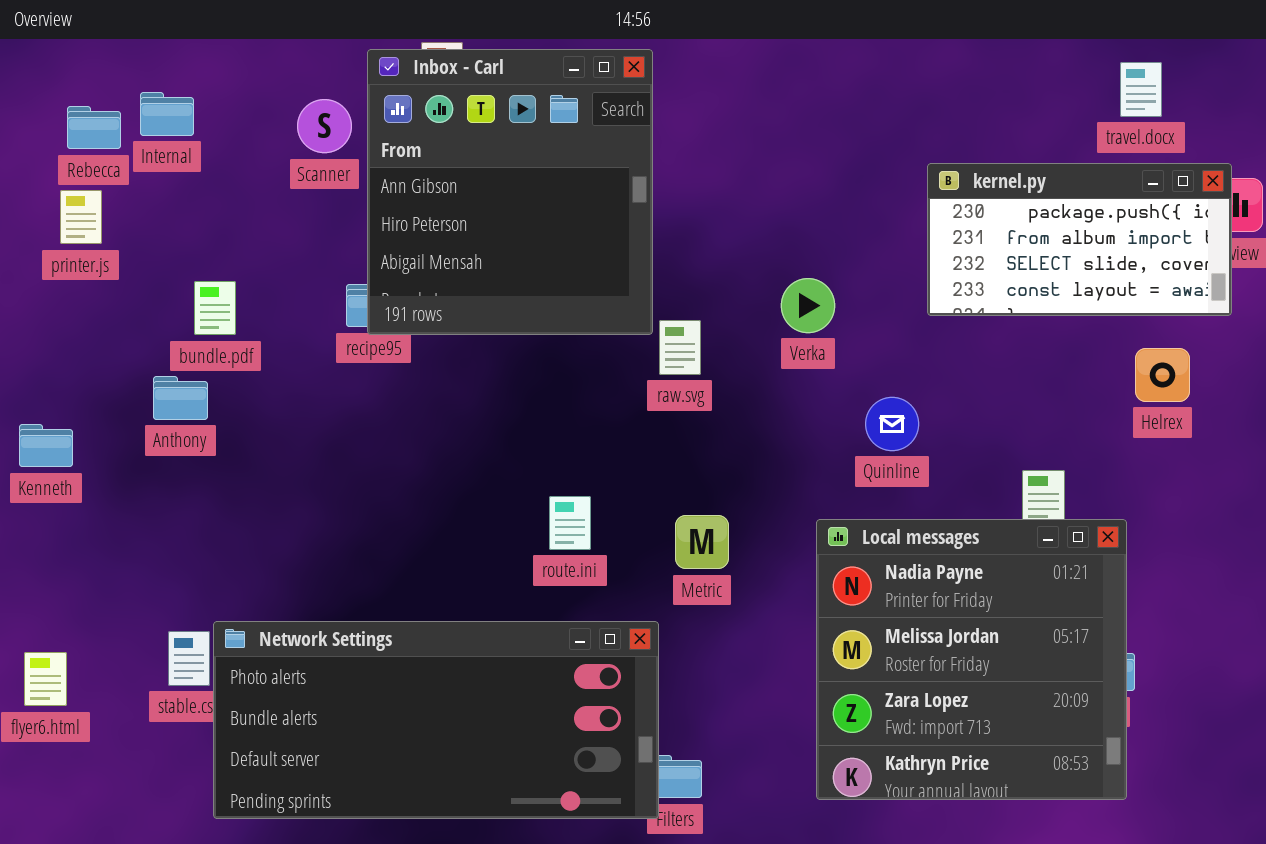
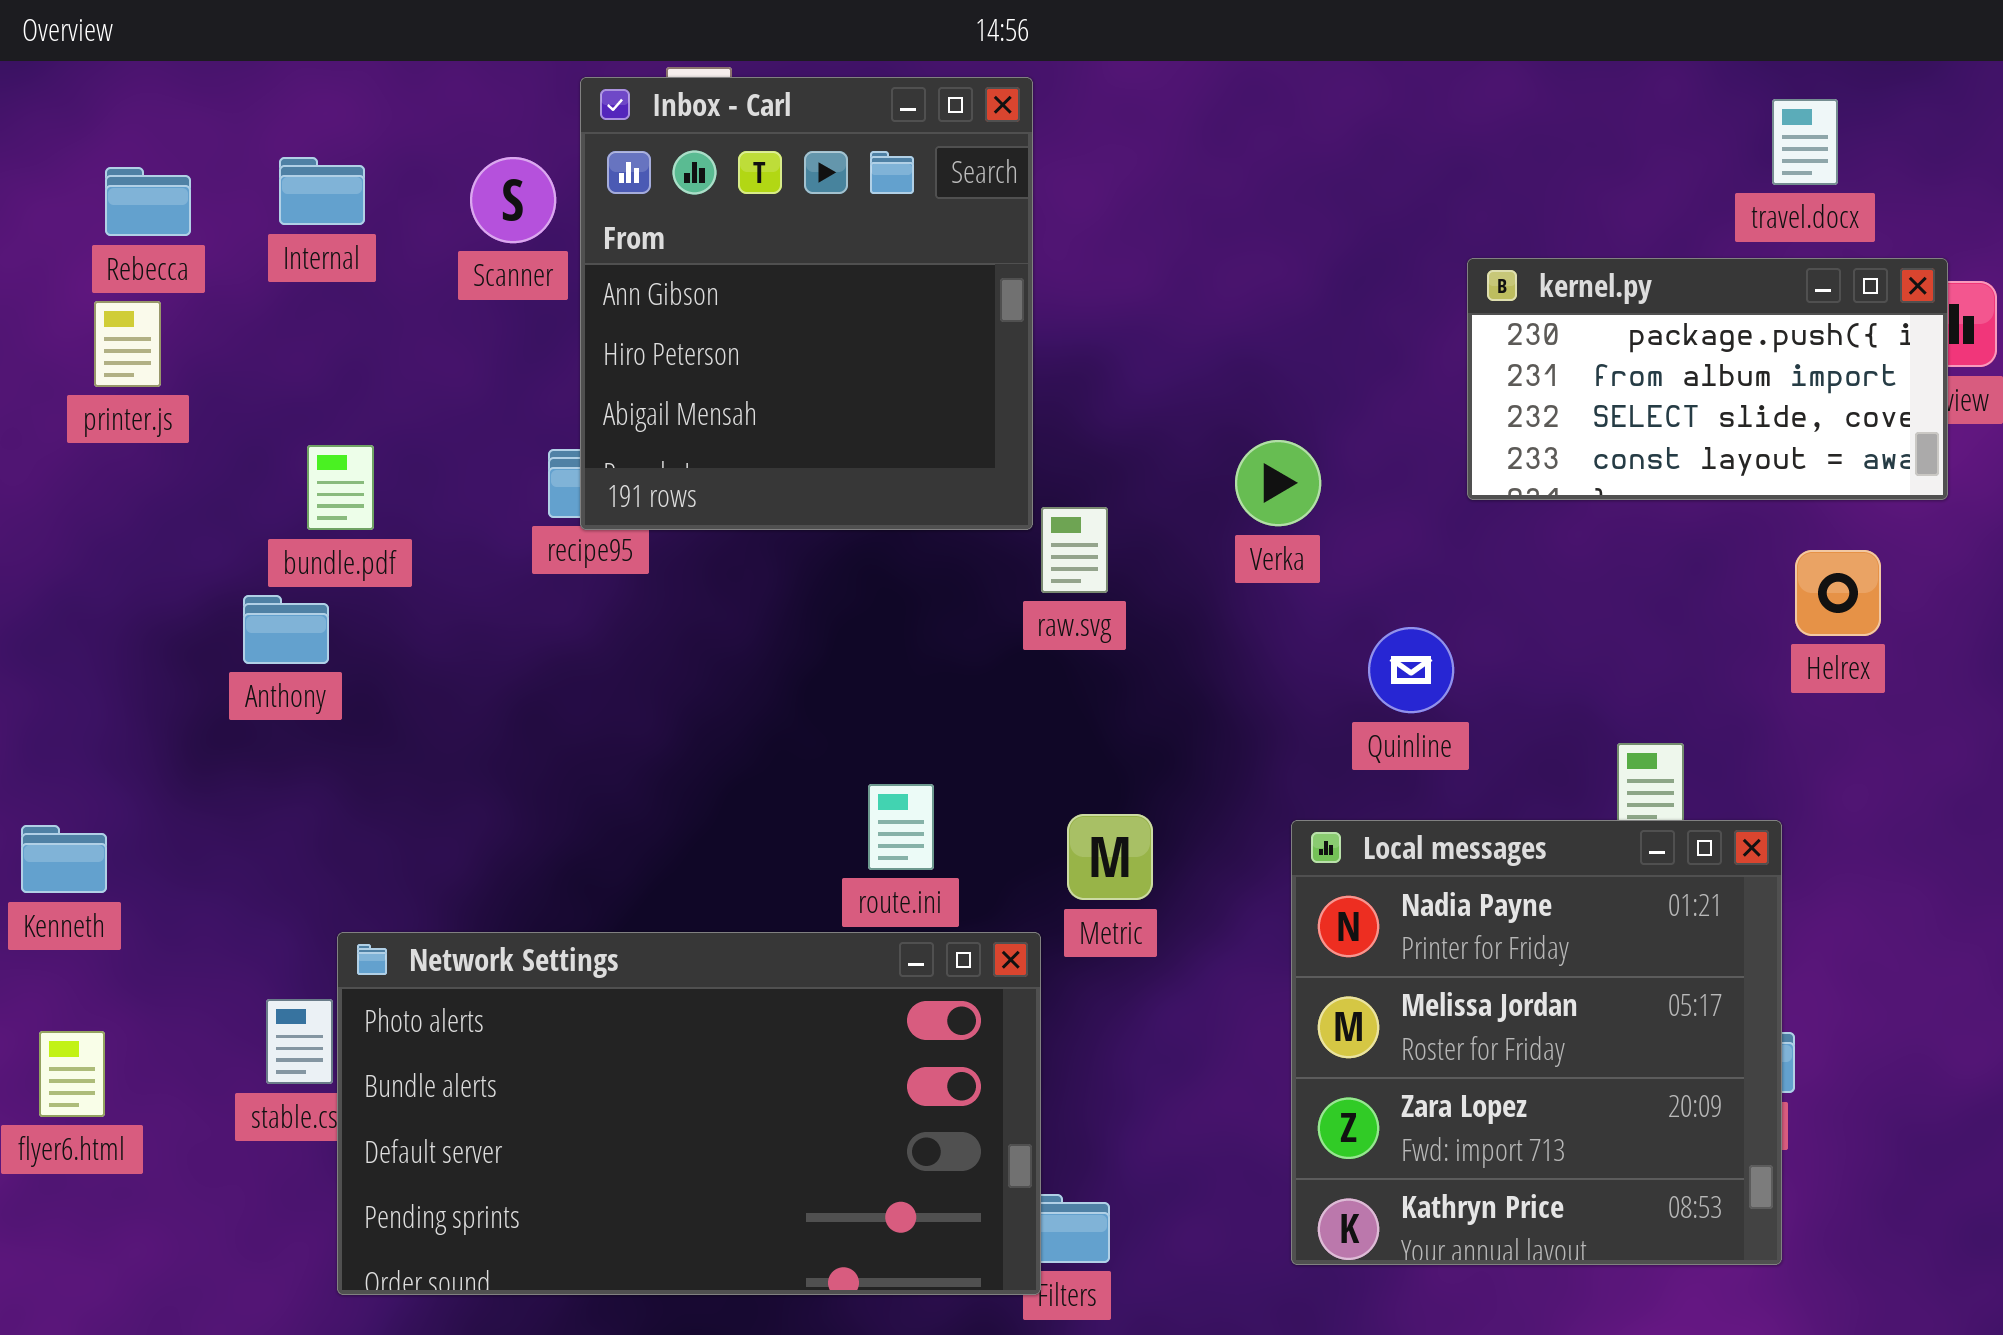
Internal: [140,92,194,136] -> [279,157,365,225], moved
Kenneth: [19,424,73,467] -> [21,825,107,893], moved
Network Settings: [213,621,659,819] -> [337,932,1041,1295], resized

